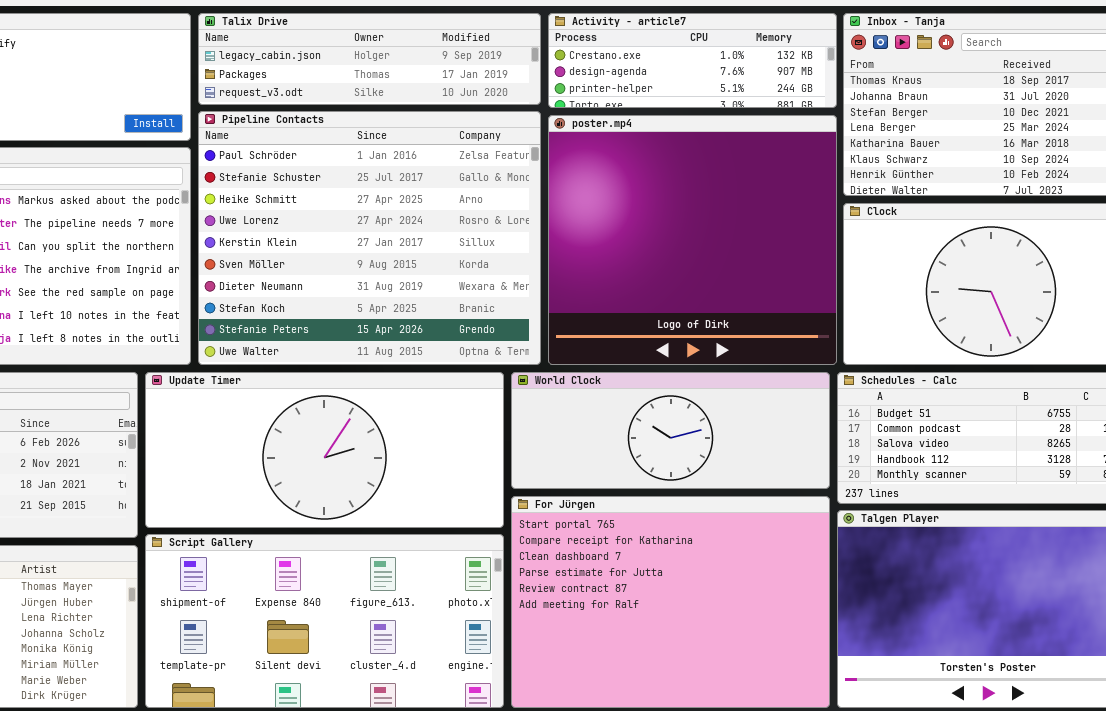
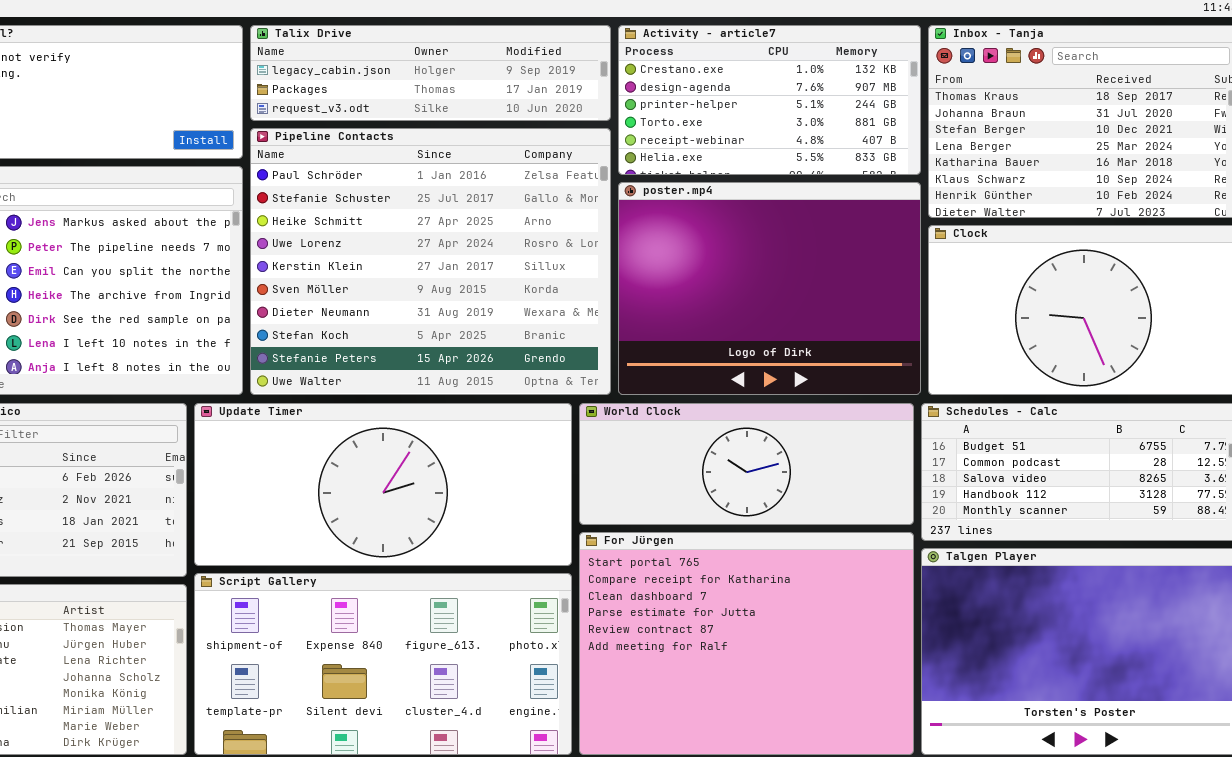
Activity - article7: [548,13,837,108] -> [618,25,921,175], resized
poster.mp4: [548,115,837,365] -> [618,182,921,395], resized

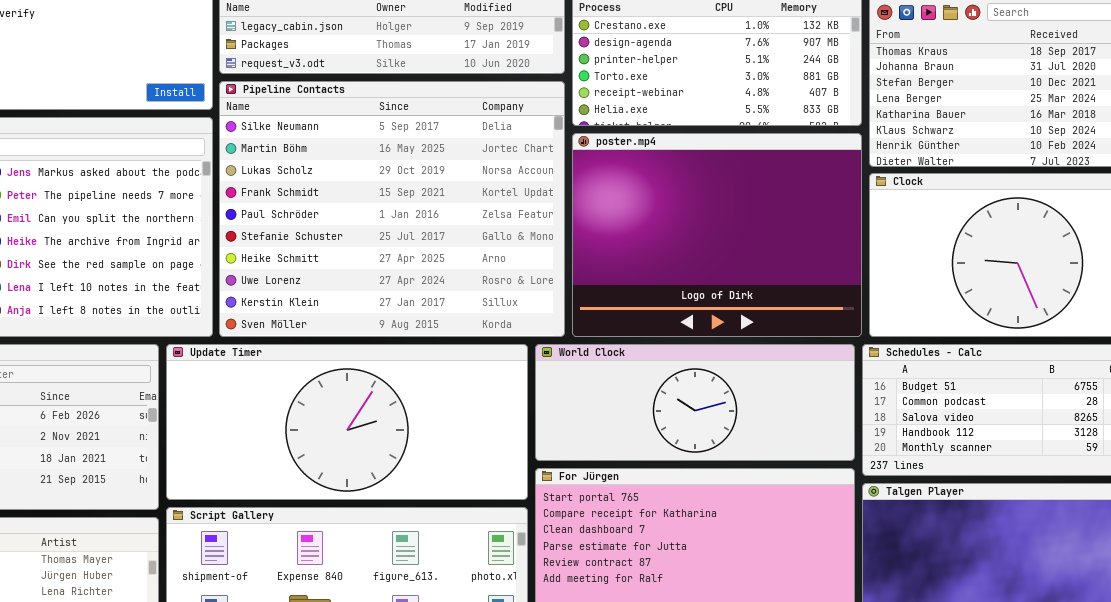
Pipeline Contacts: [250,128,611,395] -> [219,81,565,337], scrolled up 4 rows

